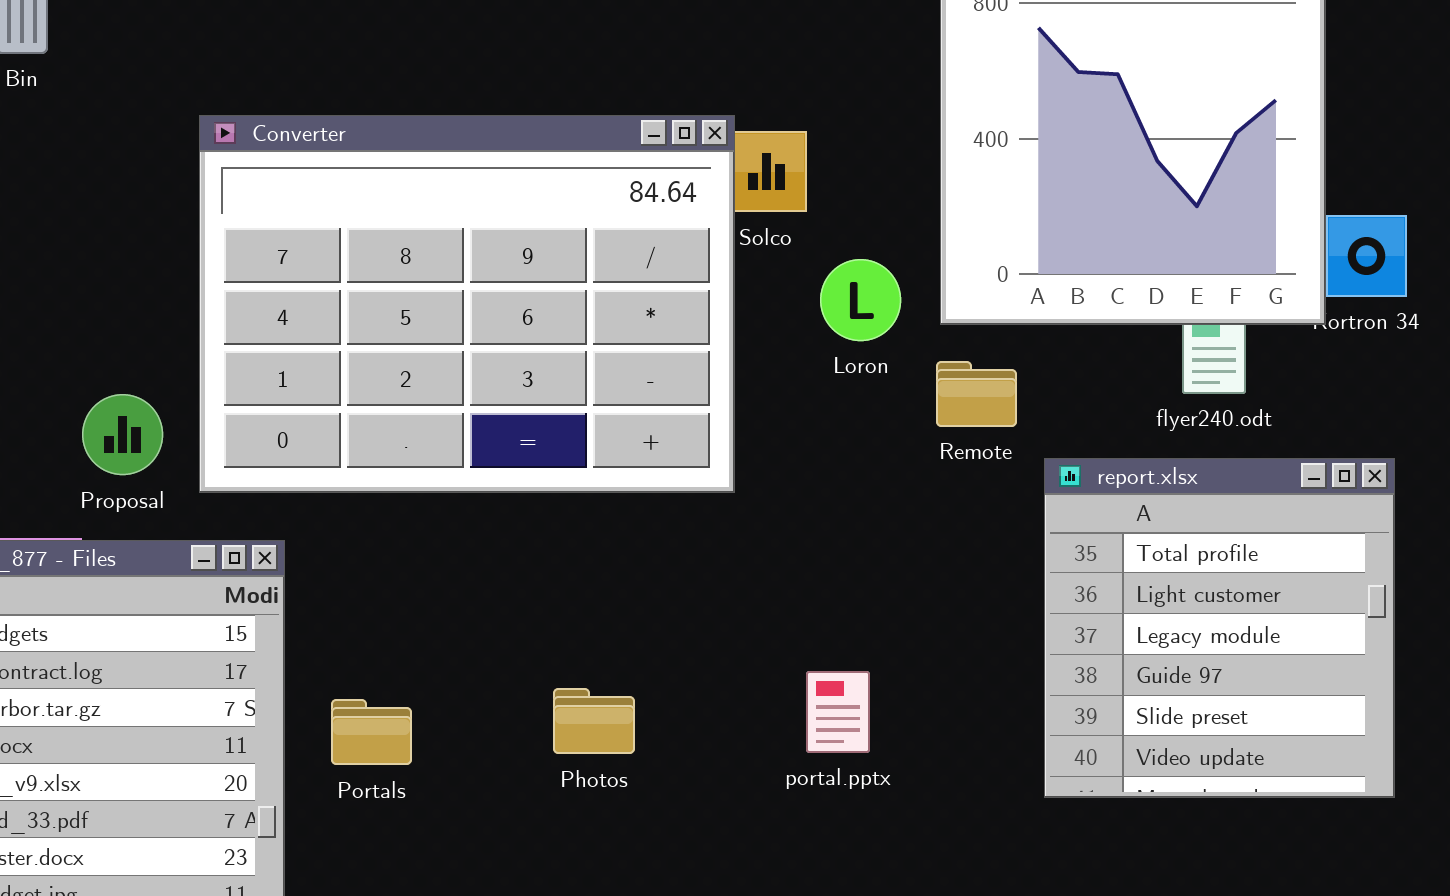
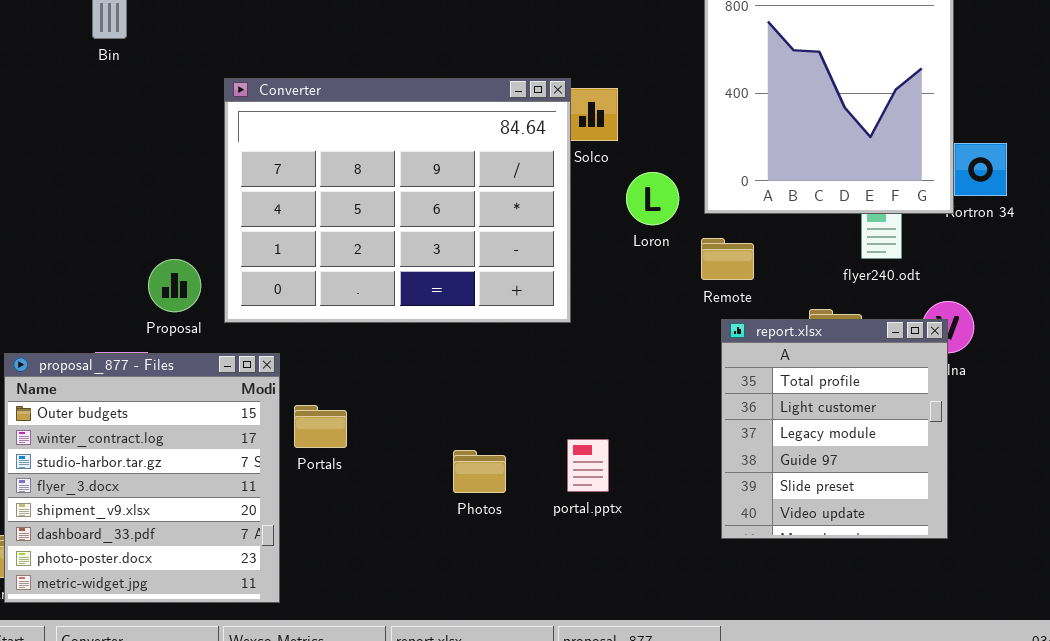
report.xlsx: [1044,458,1395,798] -> [721,319,948,539], moved
portal.pptx: [806,671,870,753] -> [567,439,609,492], moved
Portals: [331,699,412,765] -> [294,405,347,448], moved

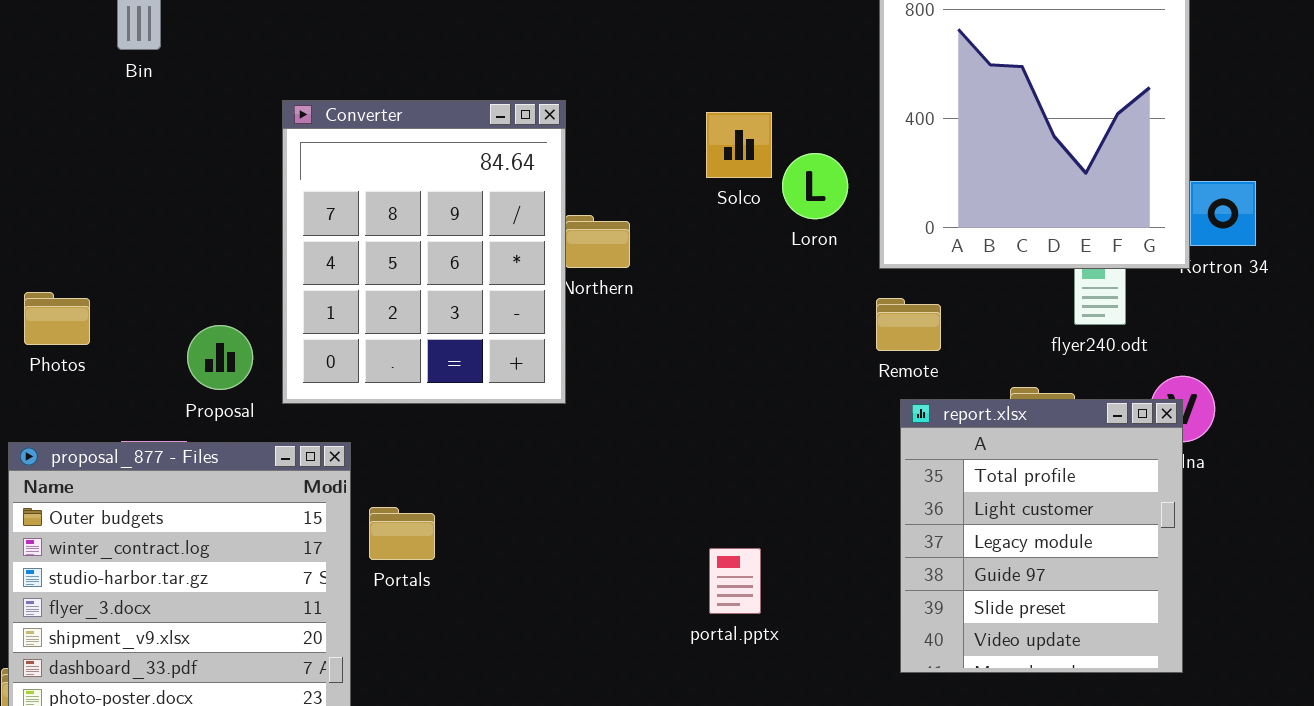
Converter: [224,78,571,323] -> [282,100,566,404], resized
Loron: [626,172,679,225] -> [782,153,848,219], moved
Photos: [453,450,506,493] -> [24,292,90,345], moved

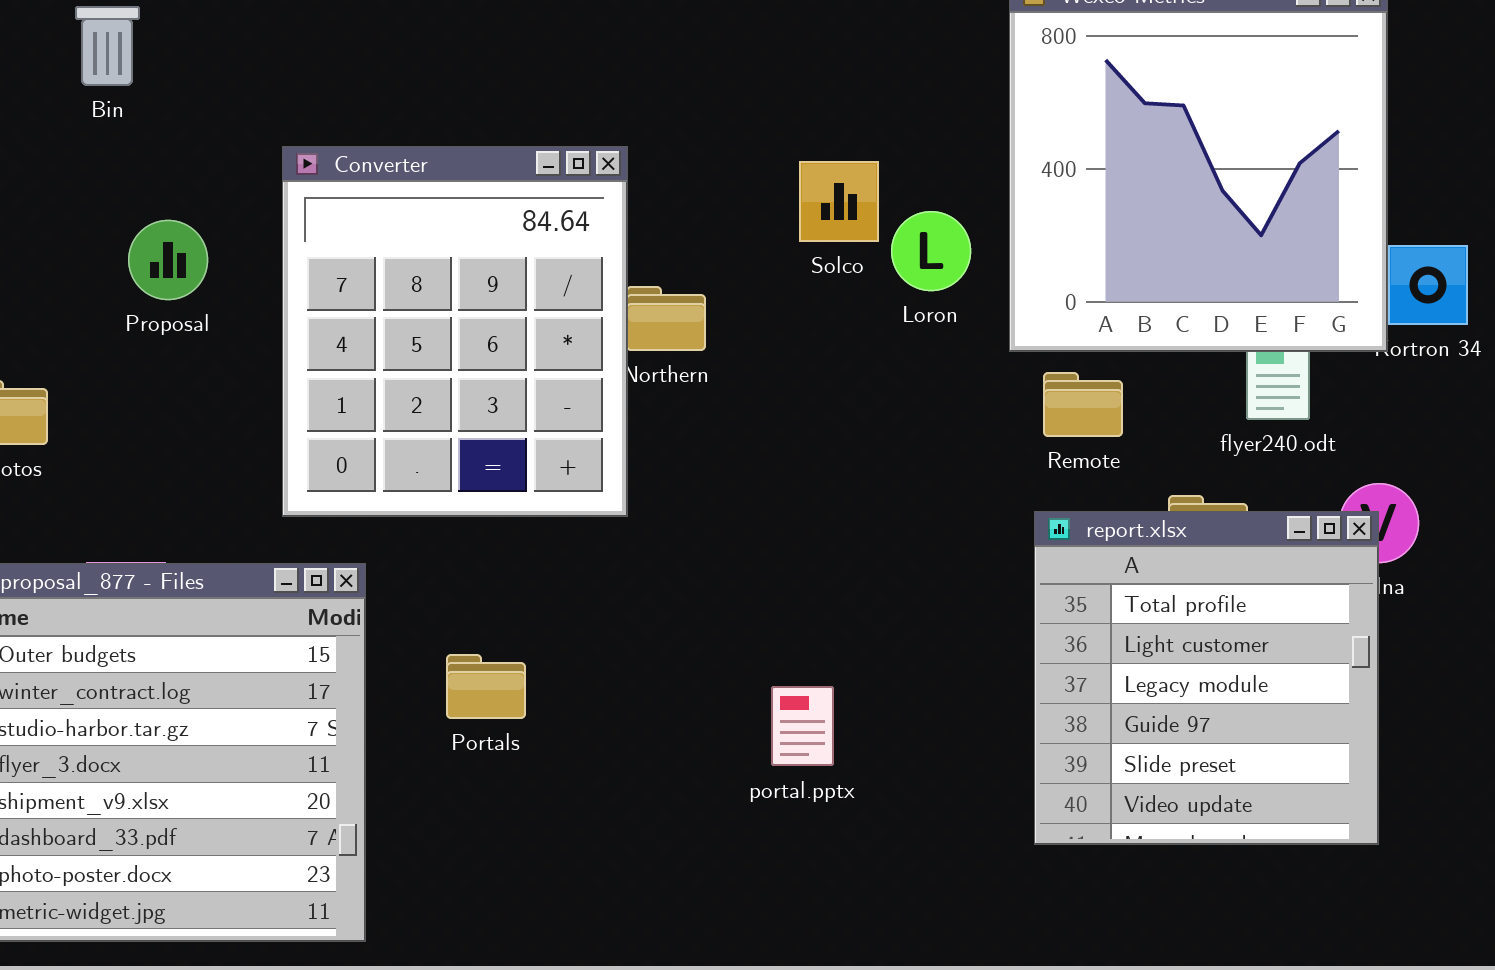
Remote: [876,298,941,351] -> [1043,372,1123,437], moved
Proposal: [187,325,253,390] -> [128,220,208,300], moved
Portals: [369,507,435,560] -> [446,654,526,719], moved
portal.pptx: [709,548,761,614] -> [771,686,834,766], moved

